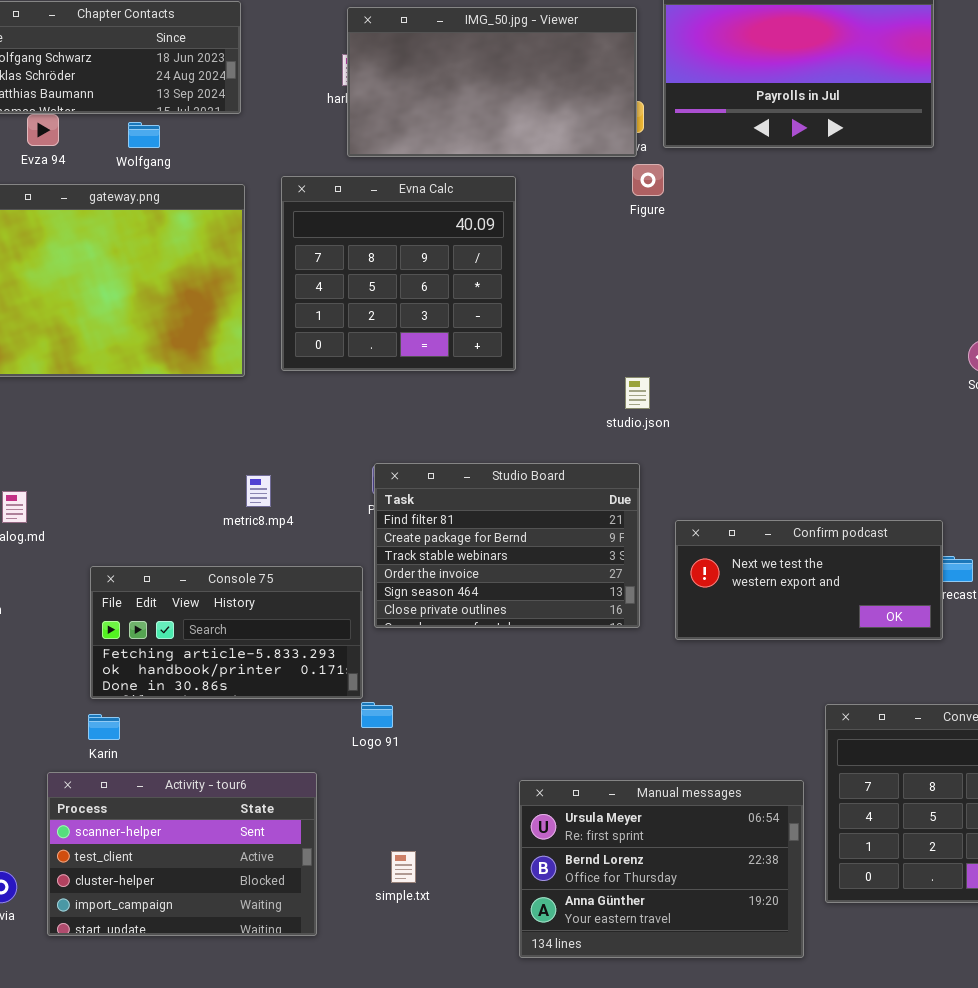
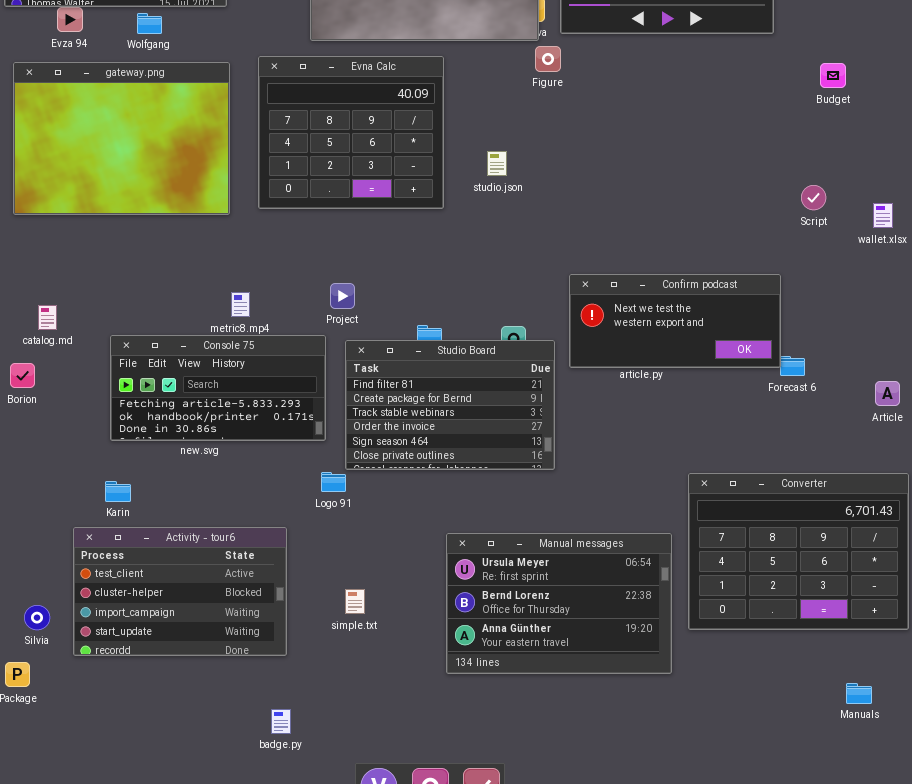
studio.json: [625,377,650,409] -> [487,151,507,176], moved
Studio Board: [374,463,640,628] -> [345,340,555,470], moved
Confirm podcast: [675,520,943,640] -> [569,274,781,368], moved
Console 75: [90,566,363,699] -> [110,335,326,441], moved
Activity - tour6: [47,772,317,936] -> [73,527,287,656], scrolled down 1 row

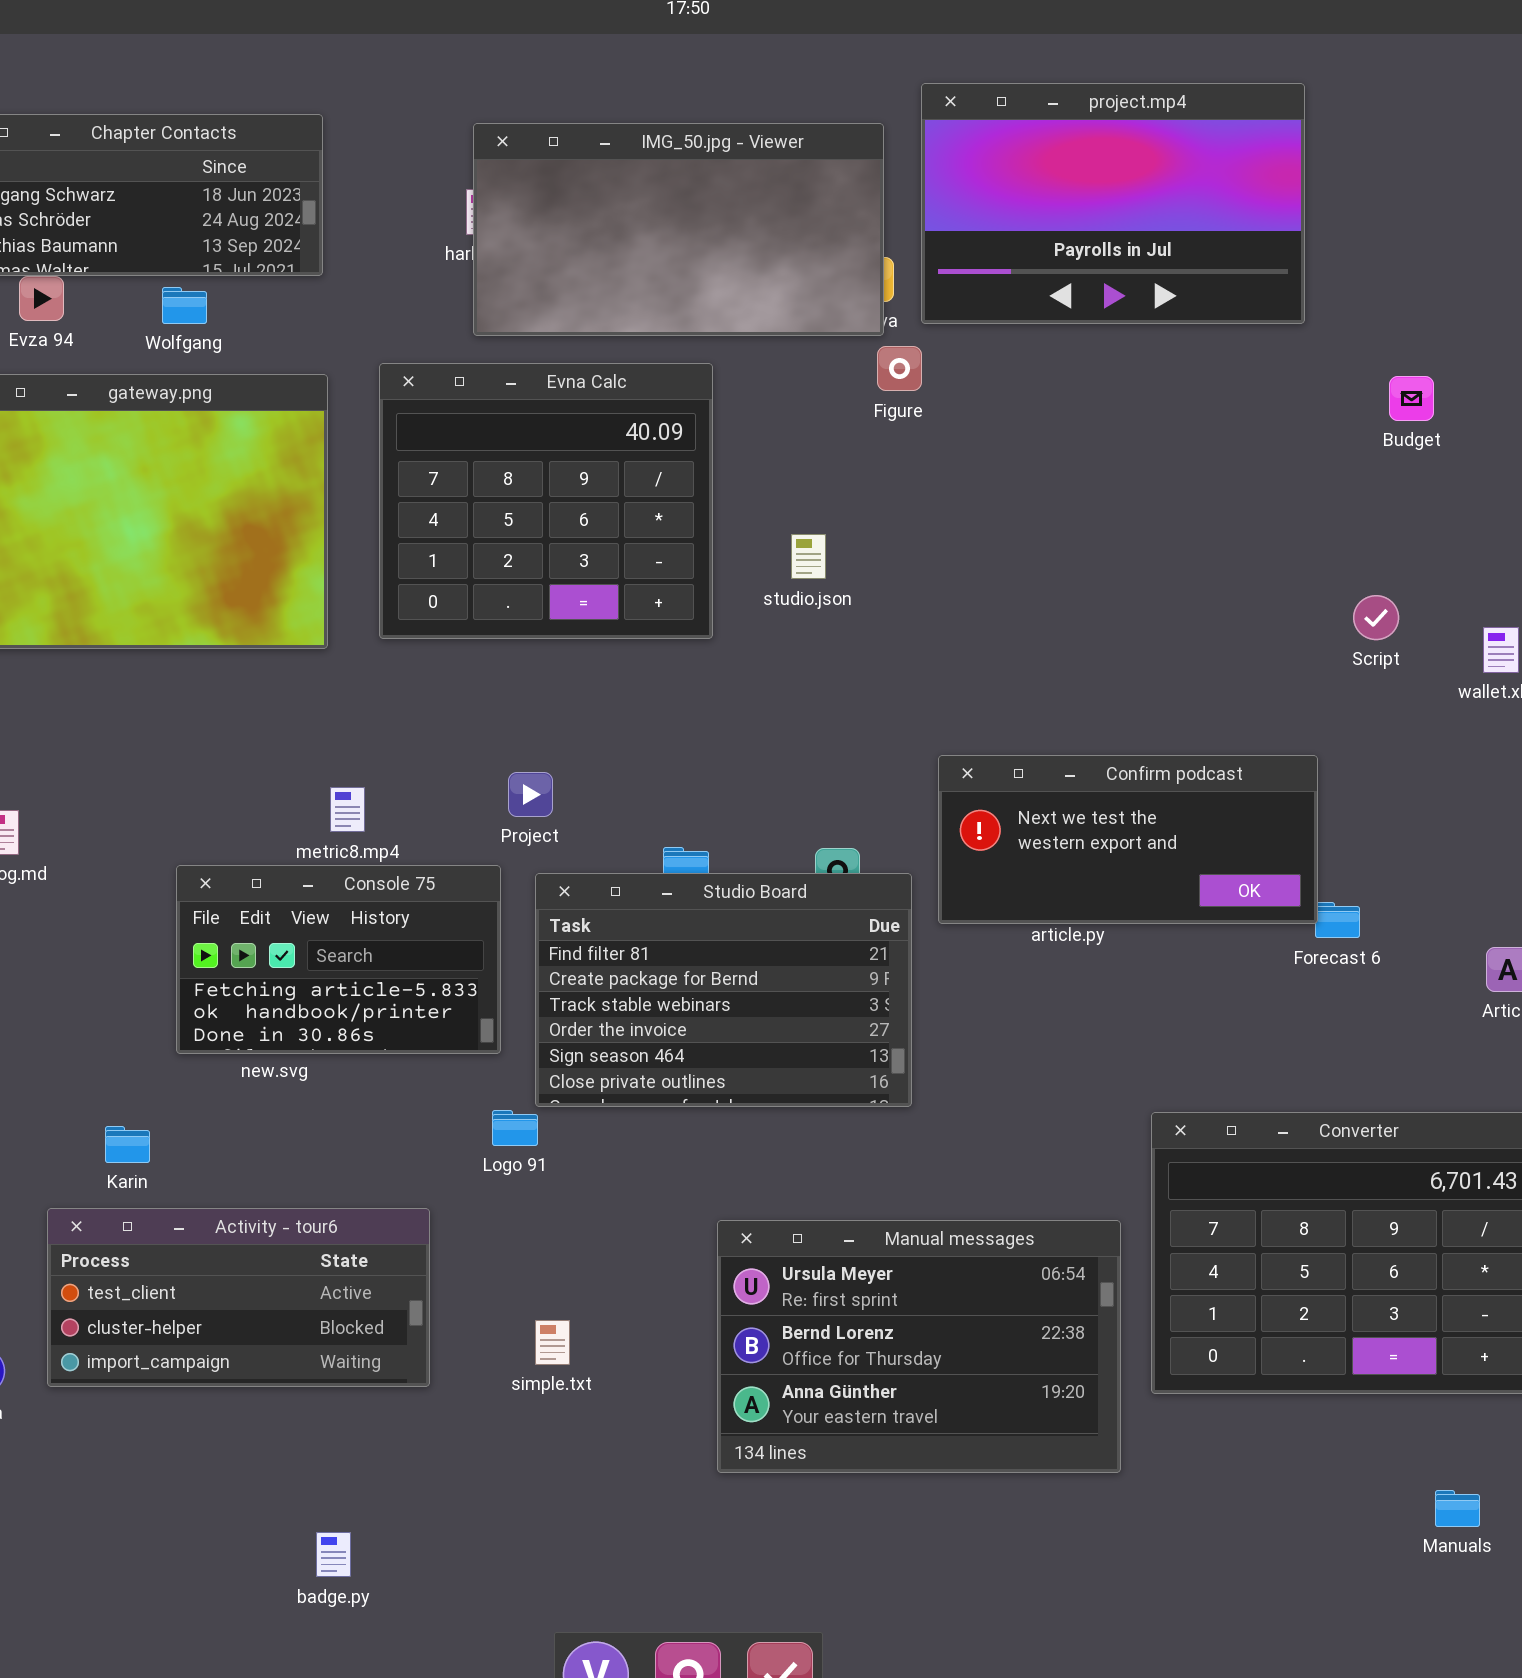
Console 75: [110,335,326,441] -> [176,865,501,1054], resized
Activity - tour6: [73,527,287,656] -> [47,1208,430,1387], resized
badge.py: [271,709,291,734] -> [316,1532,351,1577], moved

